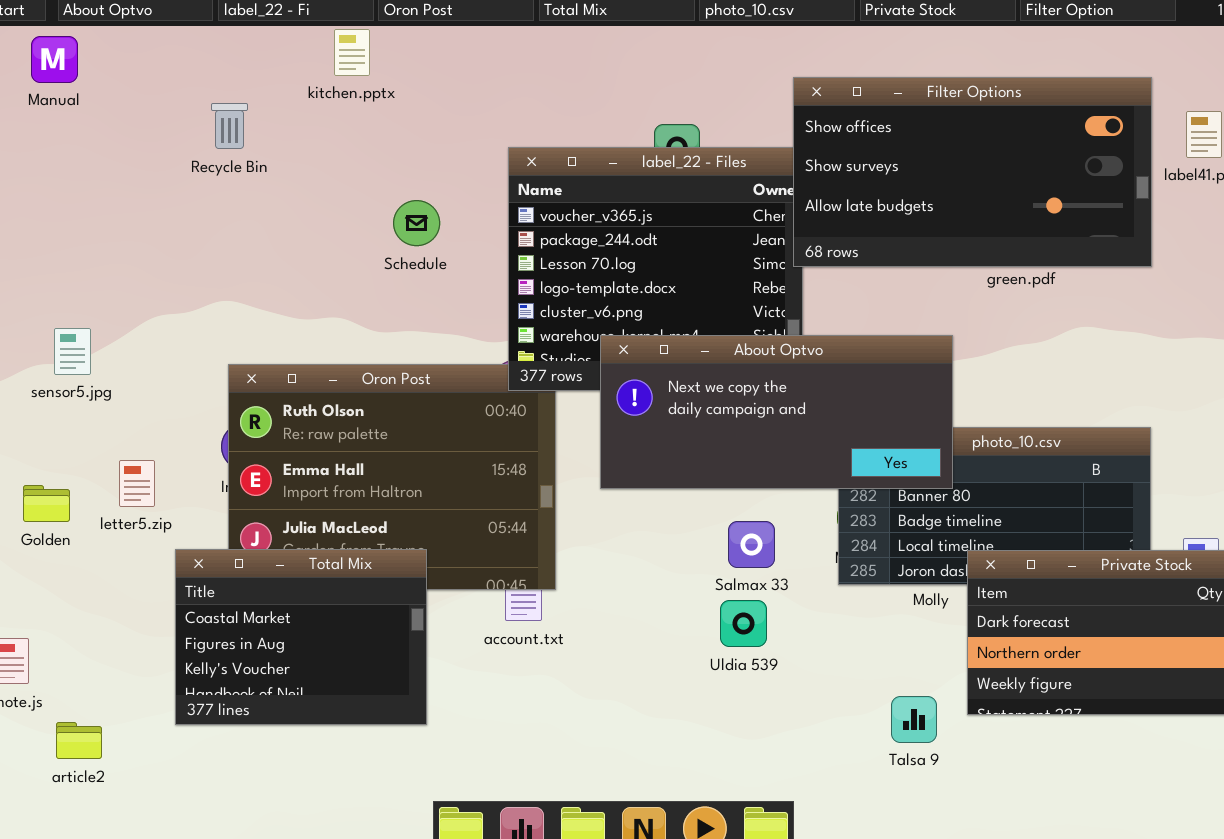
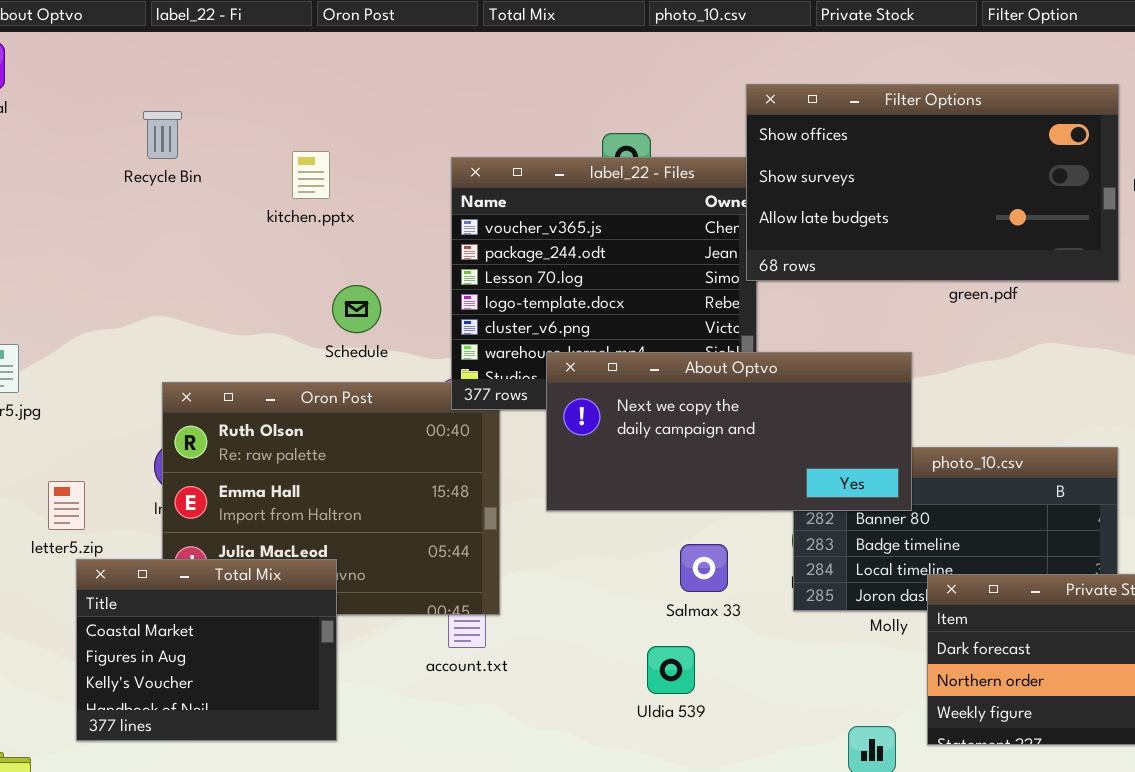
kitchen.pptx: [334,29,370,76] -> [292,151,330,199], moved
Schedule: [393,200,440,246] -> [332,285,381,333], moved
Total Mix: [175,549,427,725] -> [76,559,337,741], moved
Uldia 539: [720,600,767,647] -> [647,646,695,694], moved

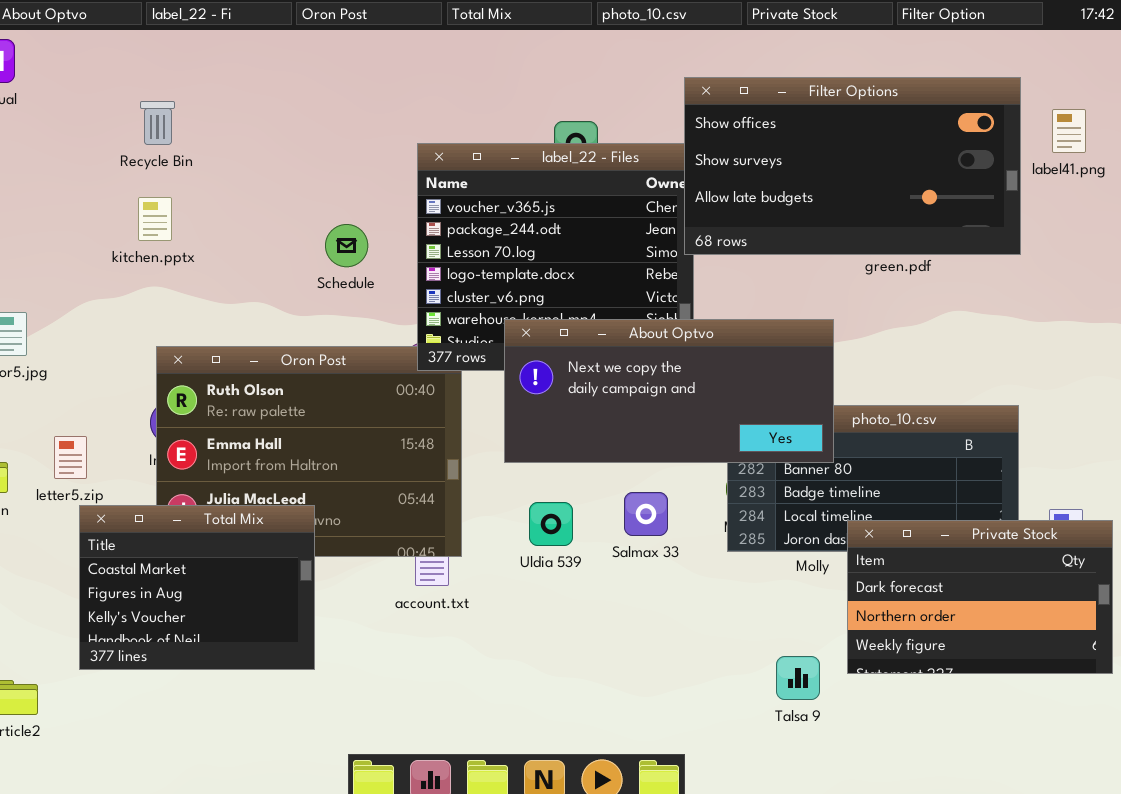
kitchen.pptx: [292,151,330,199] -> [138,197,172,241], moved
Schedule: [332,285,381,333] -> [325,224,368,267], moved
Uldia 539: [647,646,695,694] -> [529,502,573,546], moved

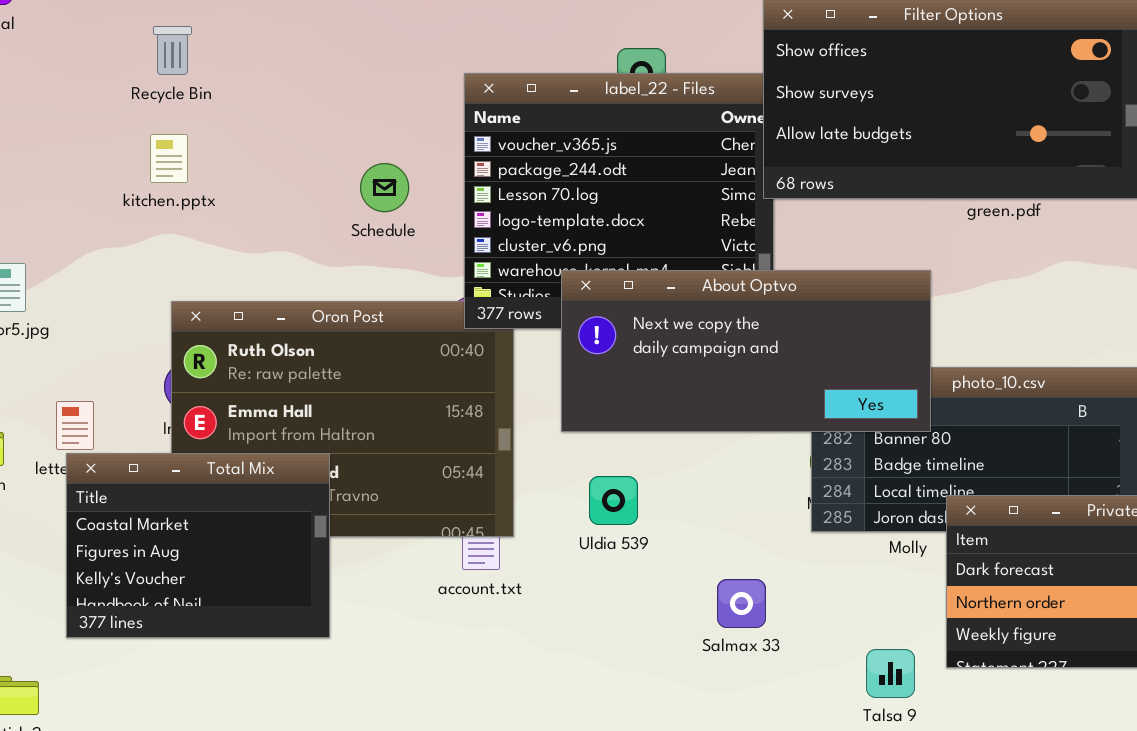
Salmax 33: [624,492,668,536] -> [717,579,766,628], moved
Total Mix: [79,505,315,670] -> [66,453,330,638], moved

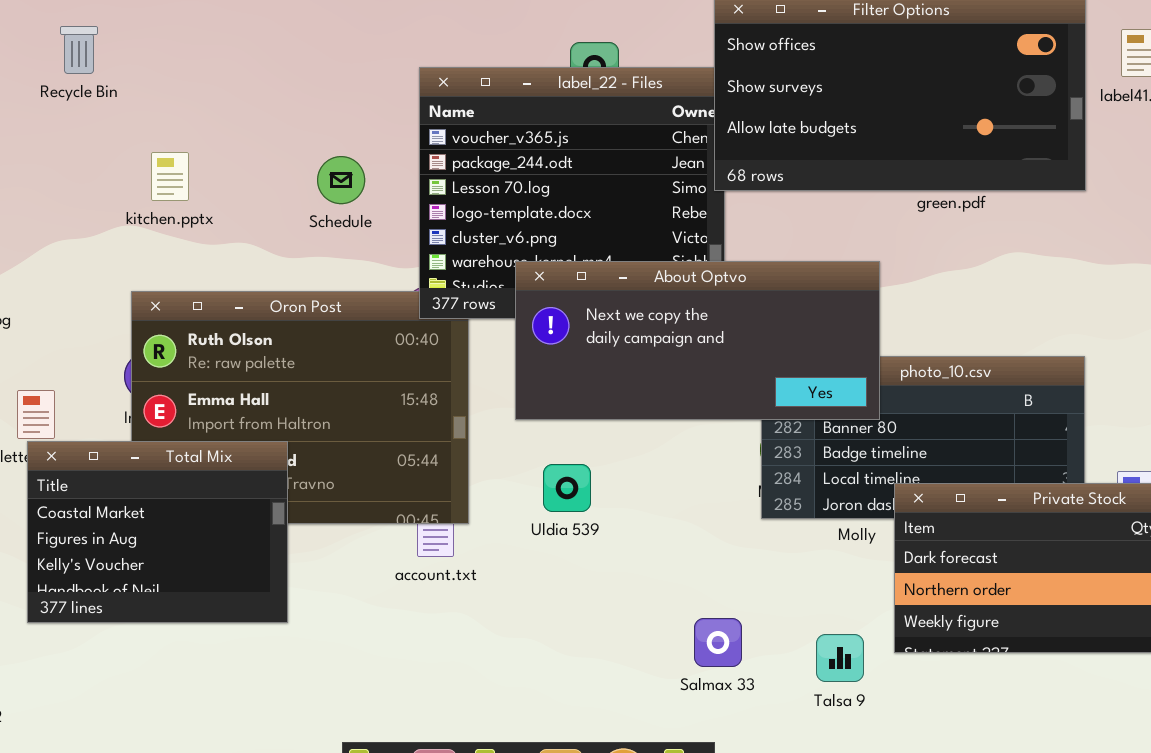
Recycle Bin: [153,26,192,75] -> [60,26,98,74], moved
kitchen.pptx: [150,134,188,183] -> [151,152,189,201], moved
Salmax 33: [717,579,766,628] -> [694,618,742,667], moved

